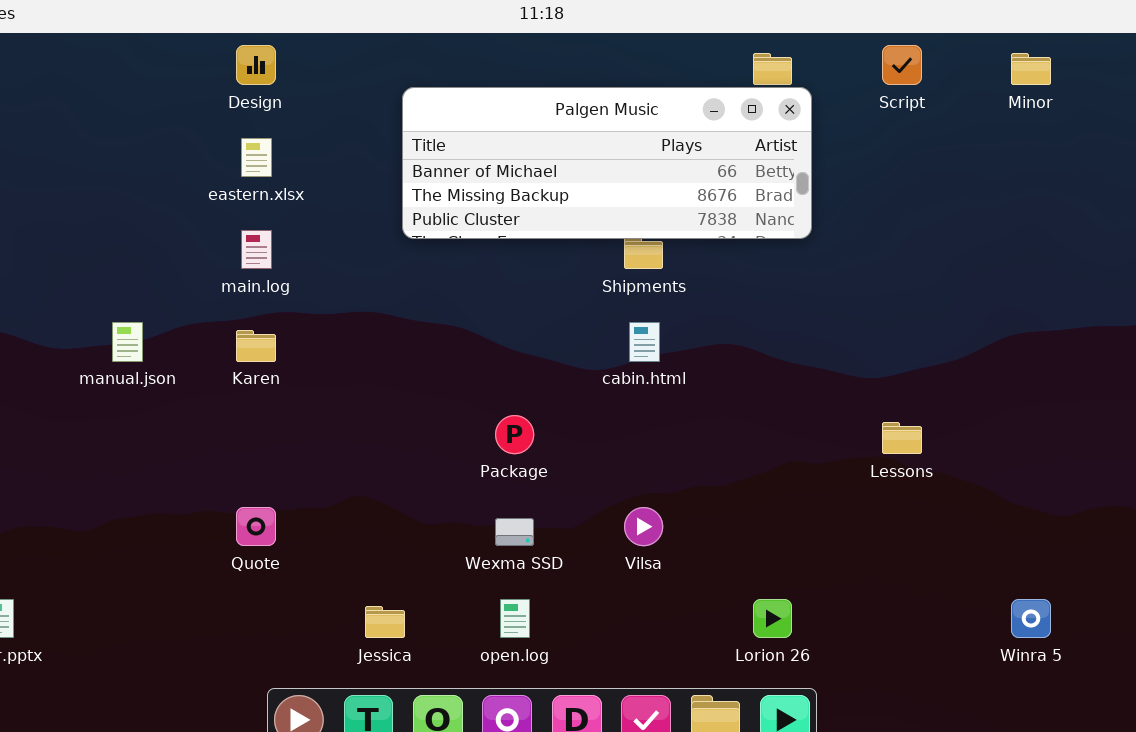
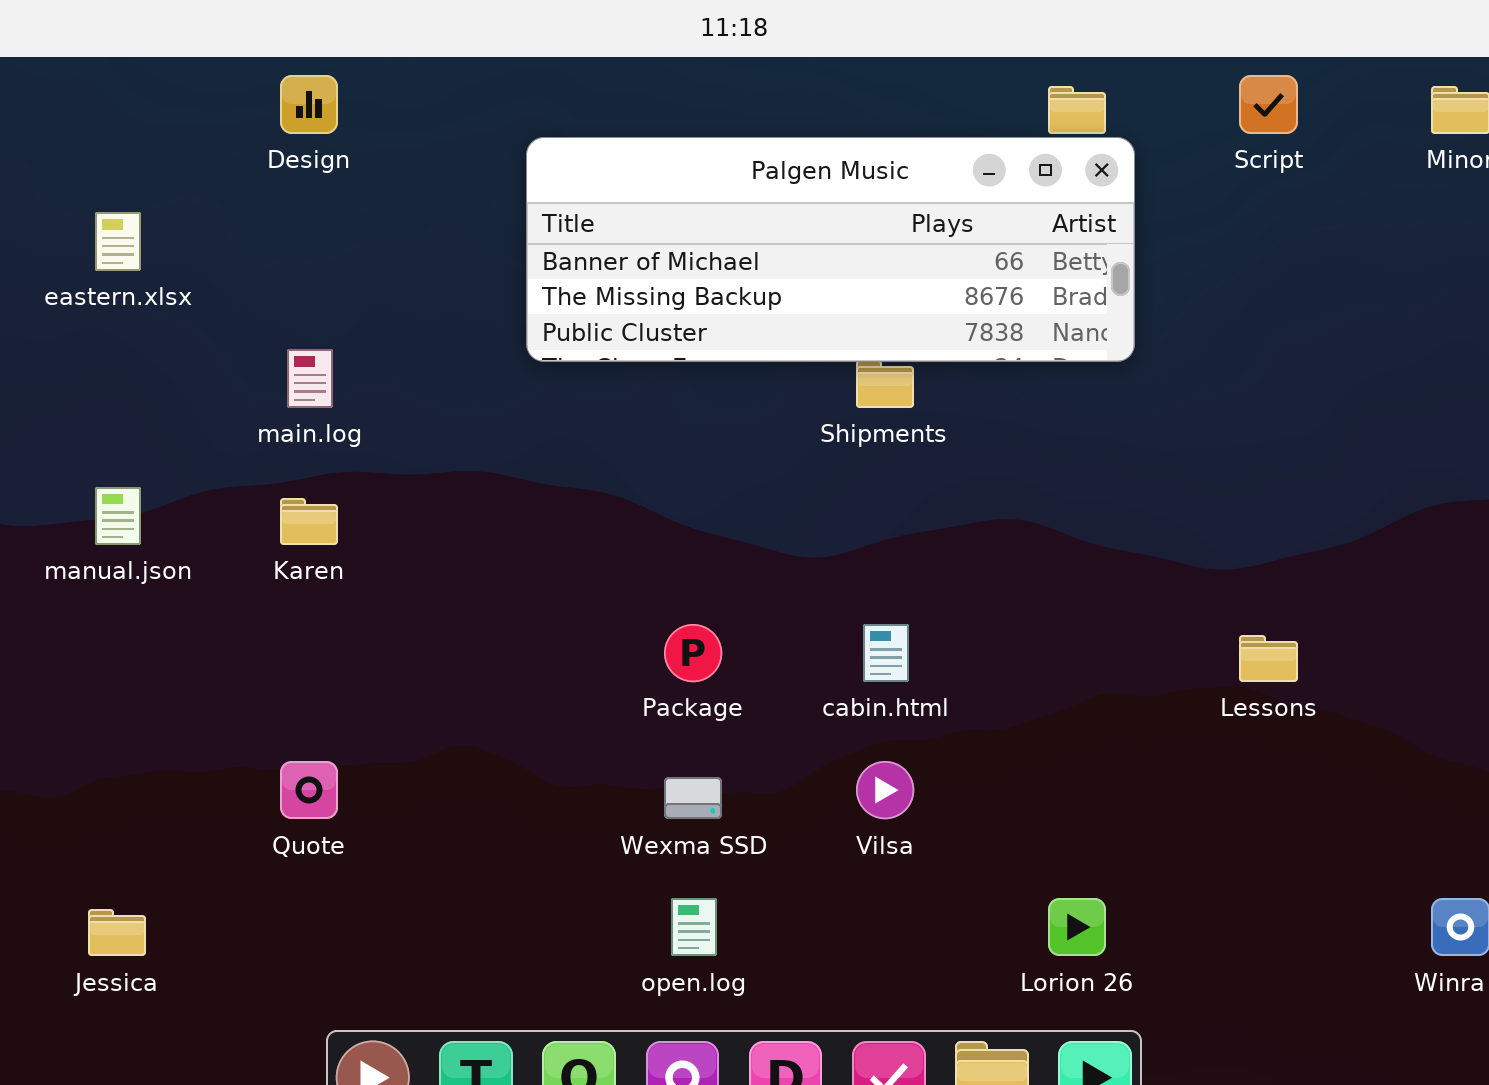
eastern.xlsx: [241,138,272,177] -> [95,212,141,271], moved
cabin.html: [629,322,660,362] -> [863,624,909,682], moved
Jessica: [365,606,405,638] -> [88,909,146,956], moved

